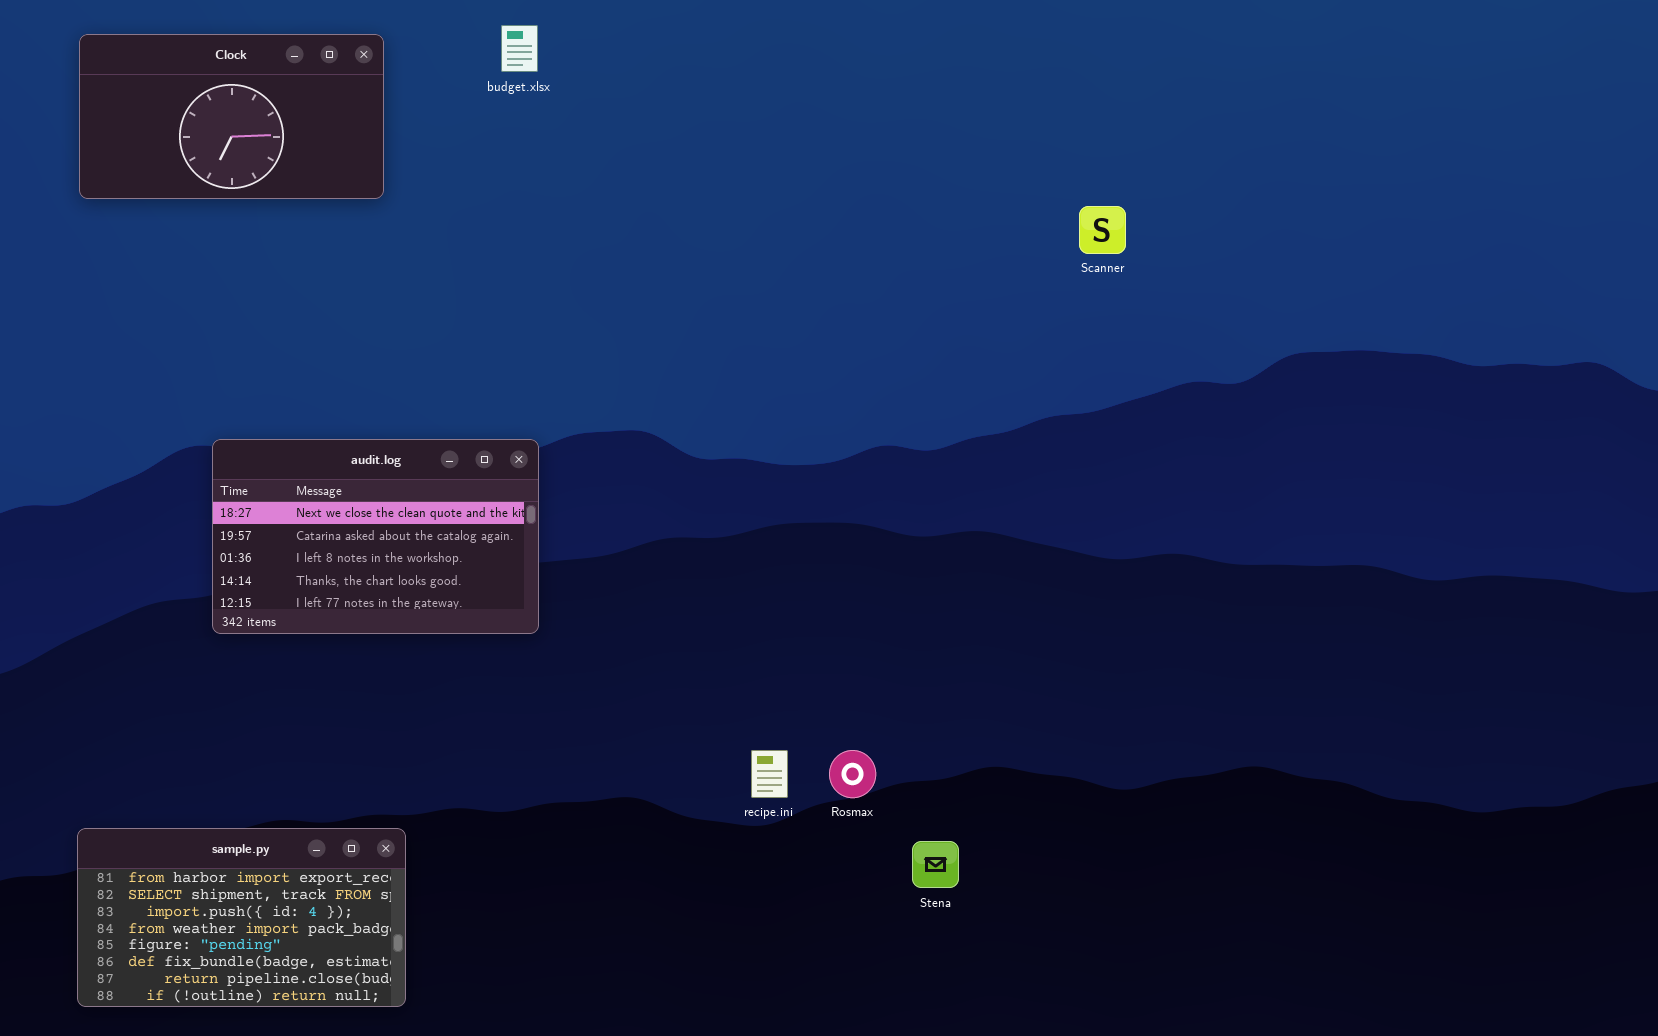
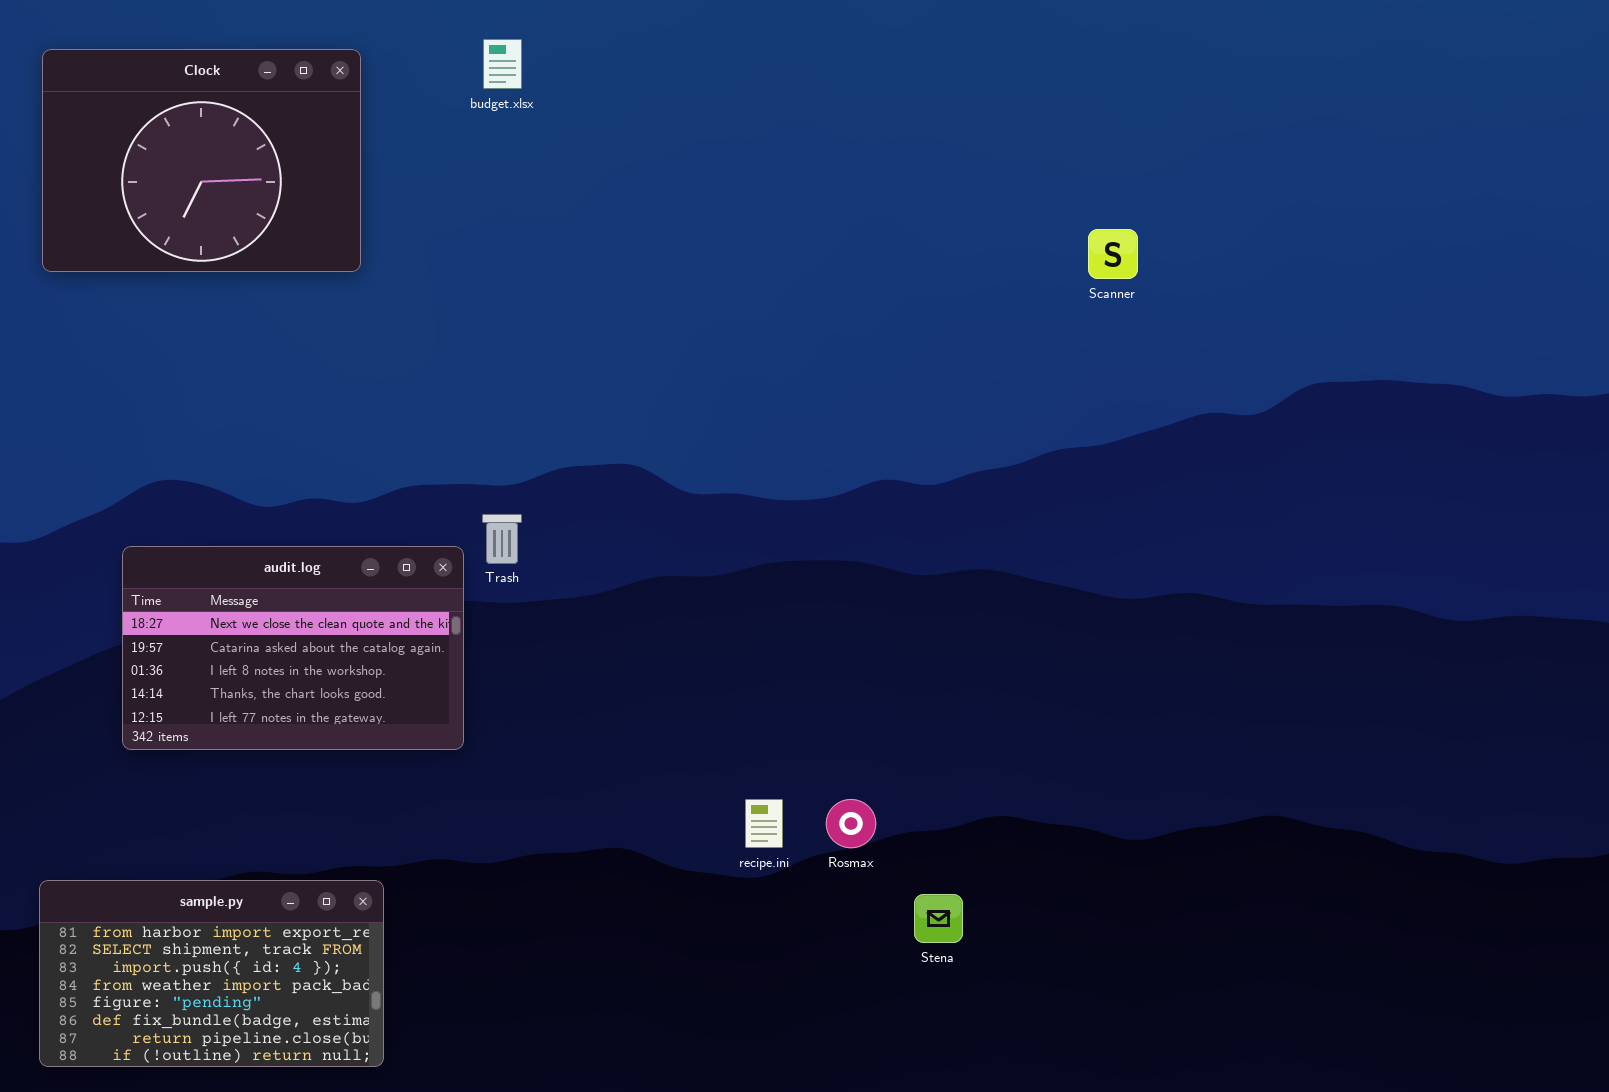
Clock: [79,34,384,199] -> [42,49,361,272], resized
audit.log: [212,439,539,634] -> [122,546,464,750], moved

